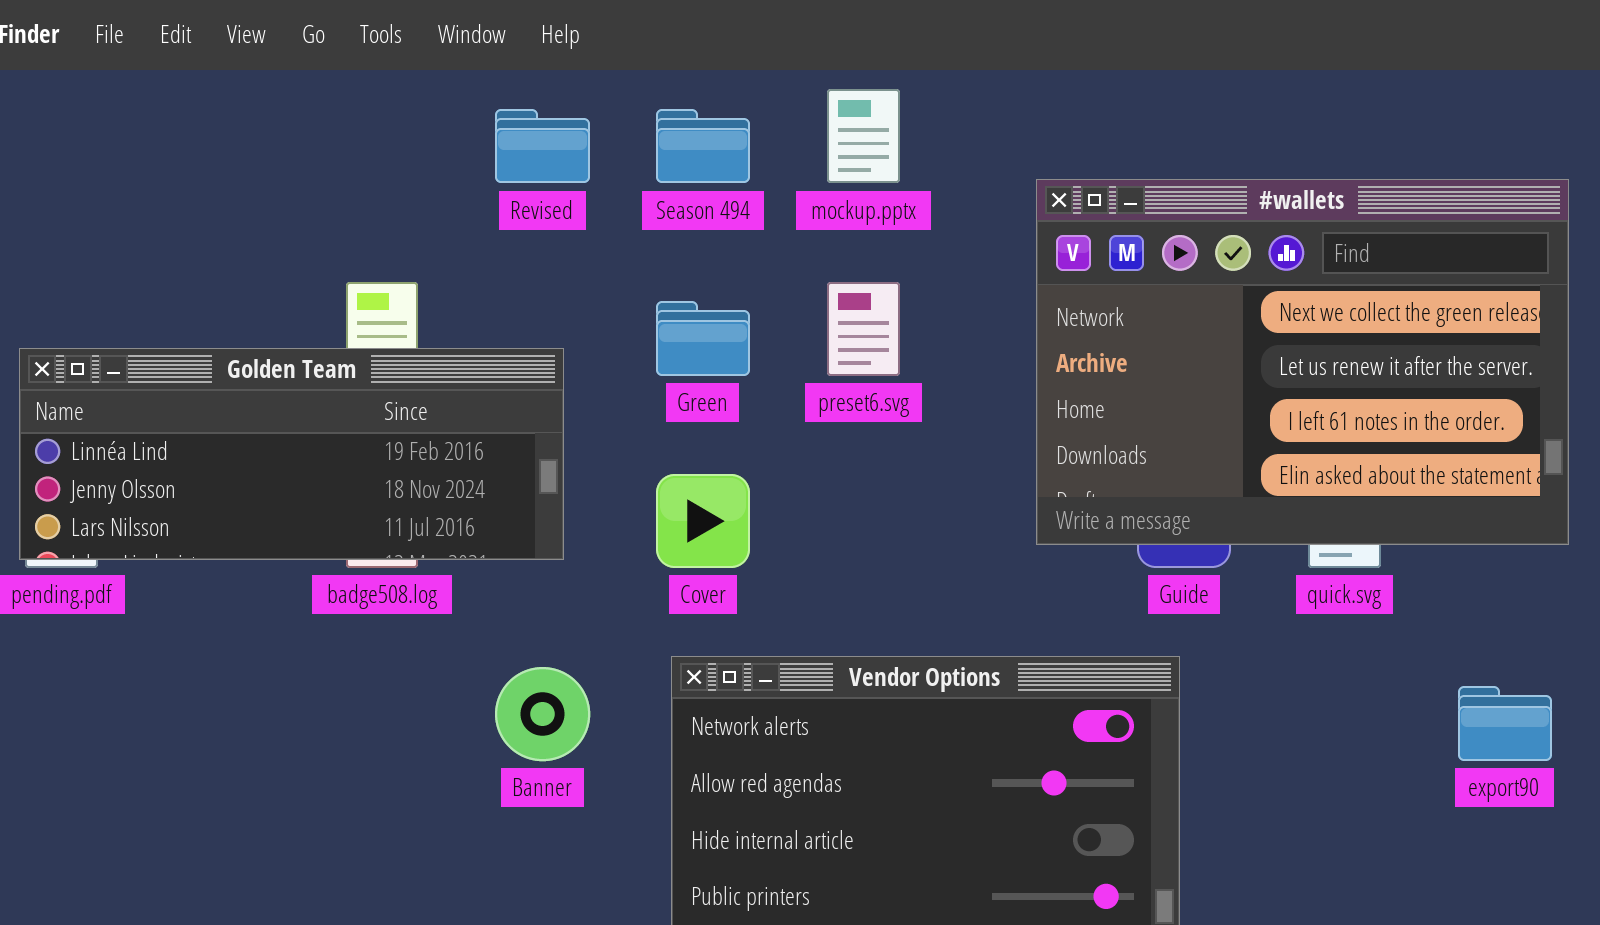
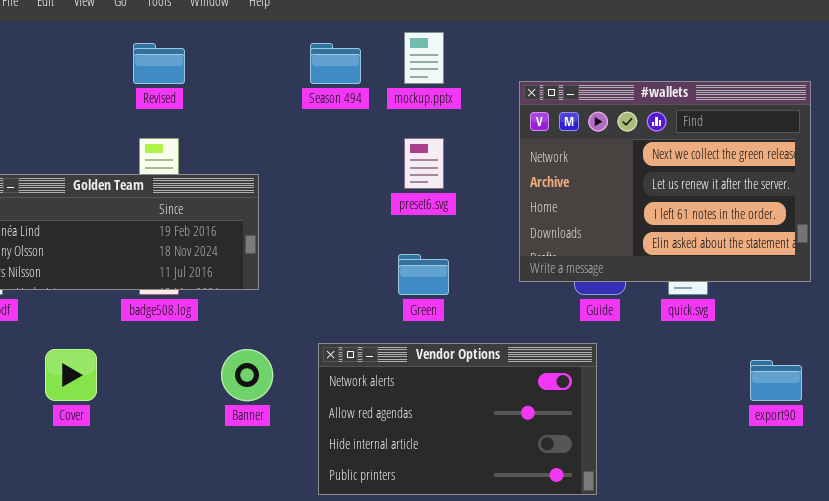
Revised: [495,109,590,183] -> [133,43,185,84], moved
Green: [656,301,750,376] -> [398,254,449,295], moved
Cover: [656,474,750,568] -> [45,349,97,401], moved

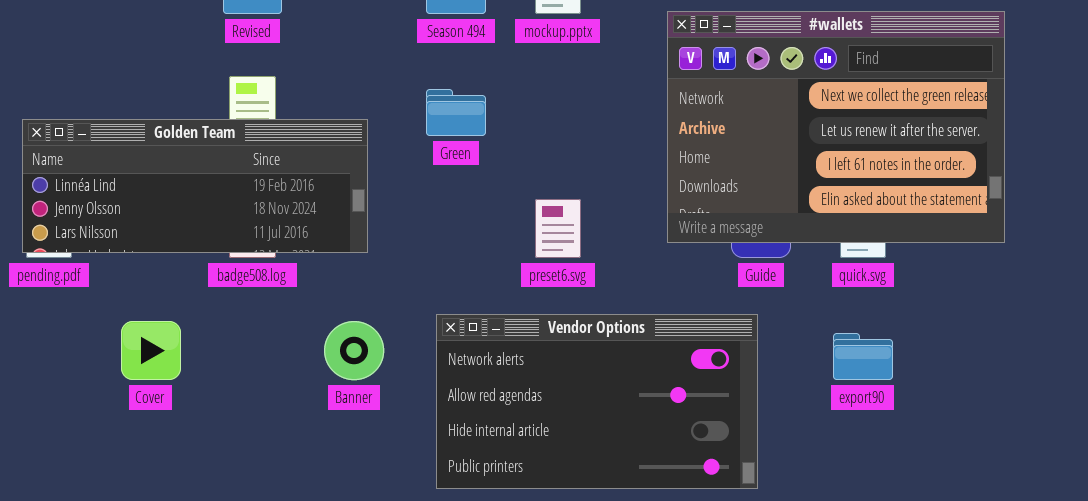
preset6.svg: [404,138,444,189] -> [535,199,581,258], moved
Green: [398,254,449,295] -> [426,89,486,136], moved
export90: [750,360,802,401] -> [833,333,893,380], moved

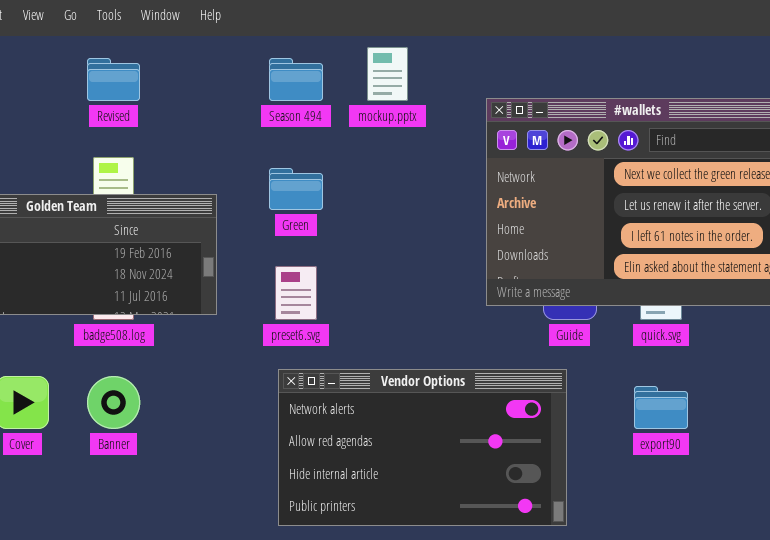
preset6.svg: [535,199,581,258] -> [275,266,317,320], moved
Banner: [324,321,384,380] -> [87,376,140,429], moved

